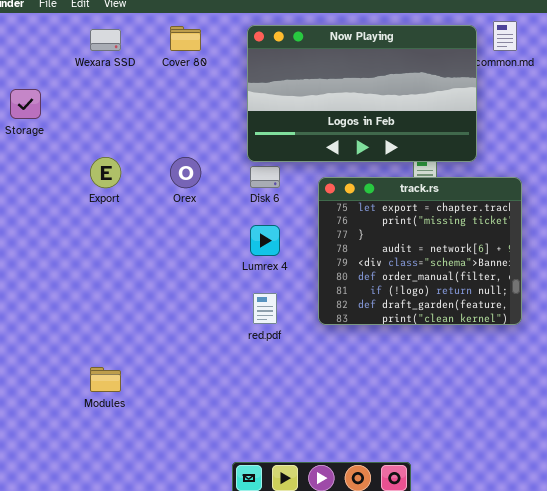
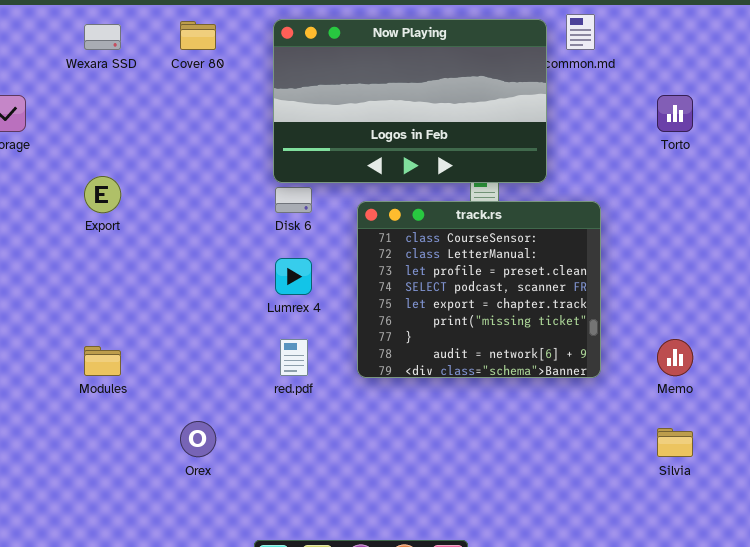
Orex: [170,157,201,188] -> [180,421,216,457], moved
track.rs: [318,177,522,325] -> [357,201,601,378], scrolled up 4 rows
Modules: [90,367,121,392] -> [84,346,121,376], moved

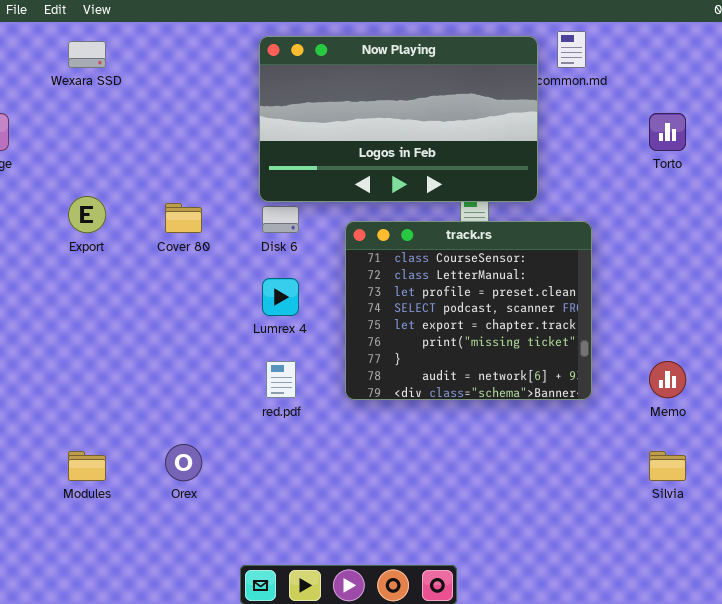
Cover 80: [180,21,216,50] -> [165,203,202,233], moved
Modules: [84,346,121,376] -> [68,451,106,481], moved

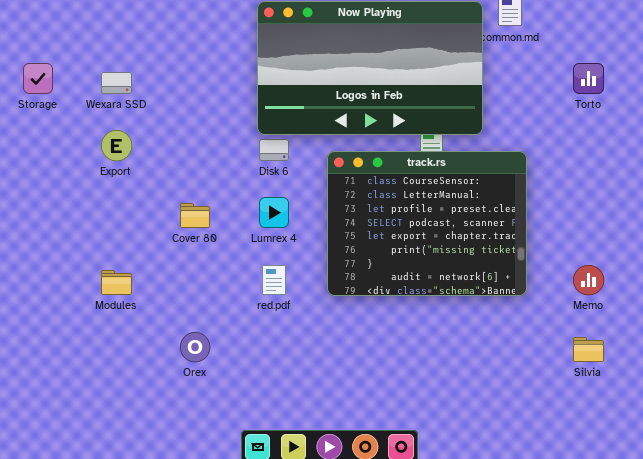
Wexara SSD: [68,41,106,68] -> [101,72,132,94], moved
Cover 80: [165,203,202,233] -> [180,203,210,228], moved
Modules: [68,451,106,481] -> [101,270,132,295], moved

